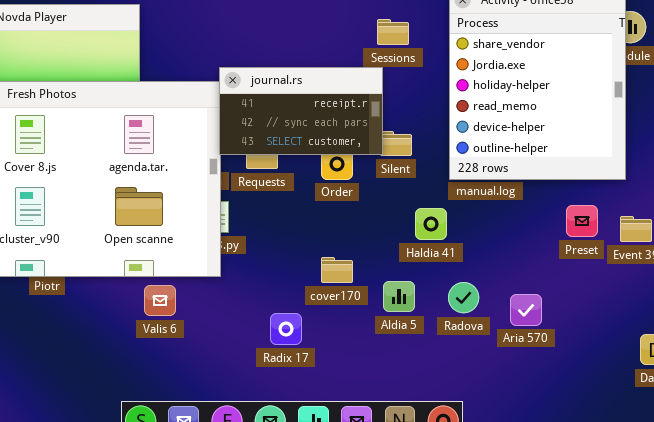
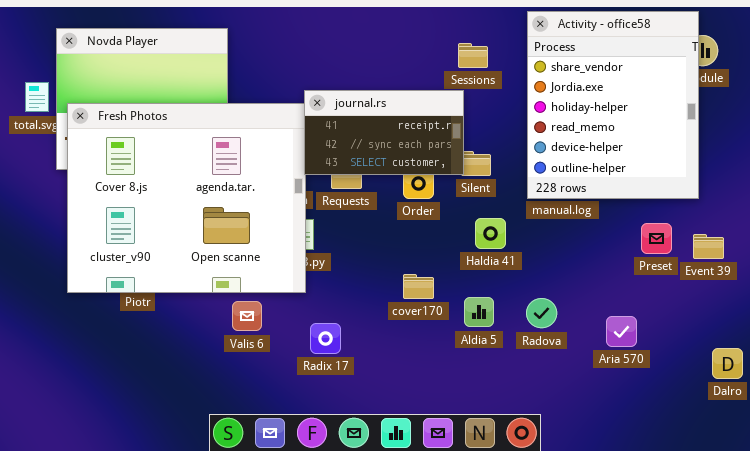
Haldia 41: [415,208,447,240] -> [475,218,506,249], moved
Aria 570: [510,294,542,326] -> [606,316,637,347], moved
Radix 17: [270,313,302,345] -> [310,323,341,354], moved

